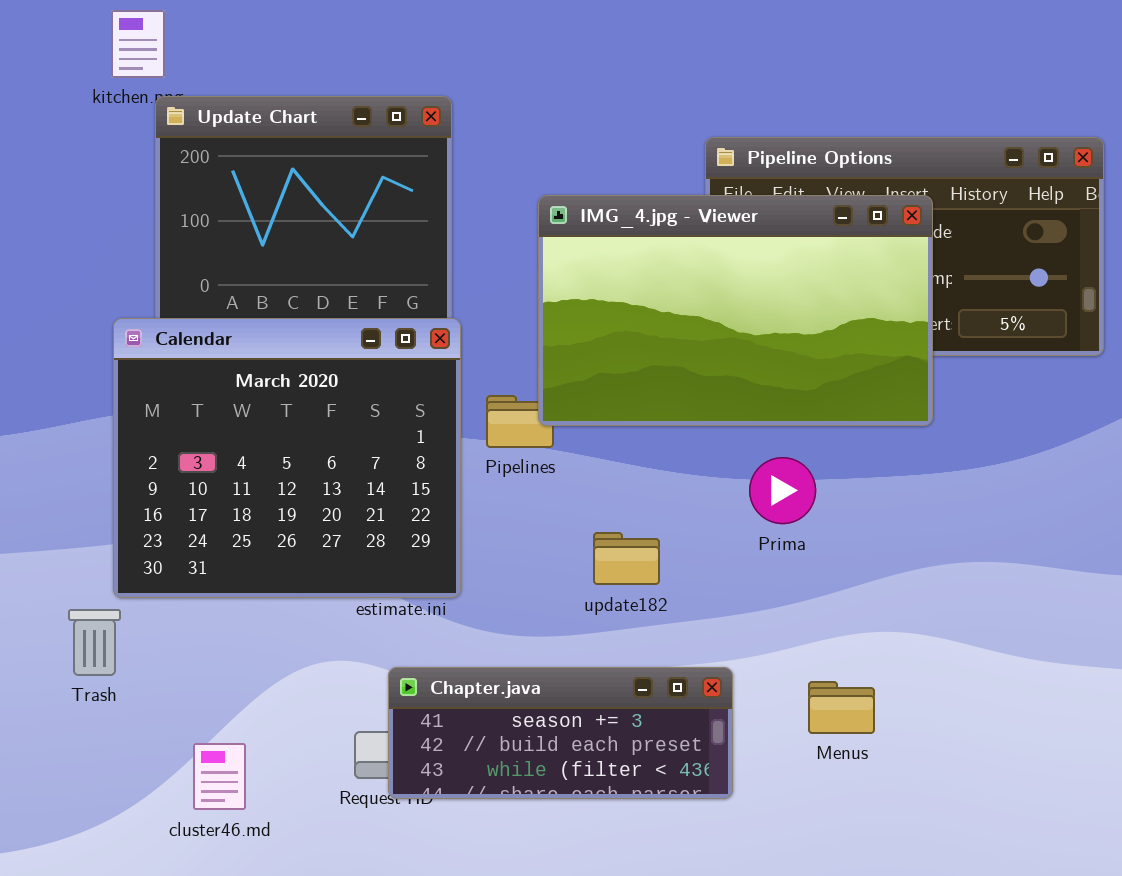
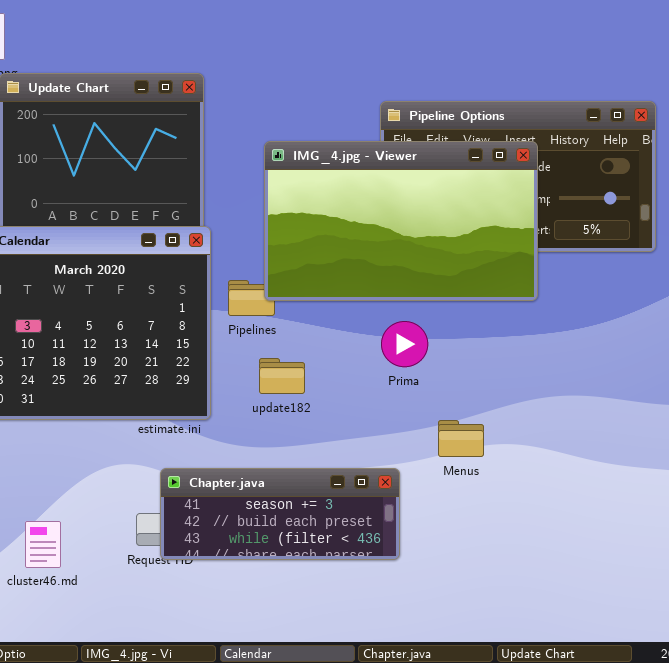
Prima: [749,457,816,524] -> [381,321,428,367], moved
update182: [593,532,660,585] -> [259,358,305,394], moved
Menus: [808,681,875,734] -> [438,420,484,457], moved

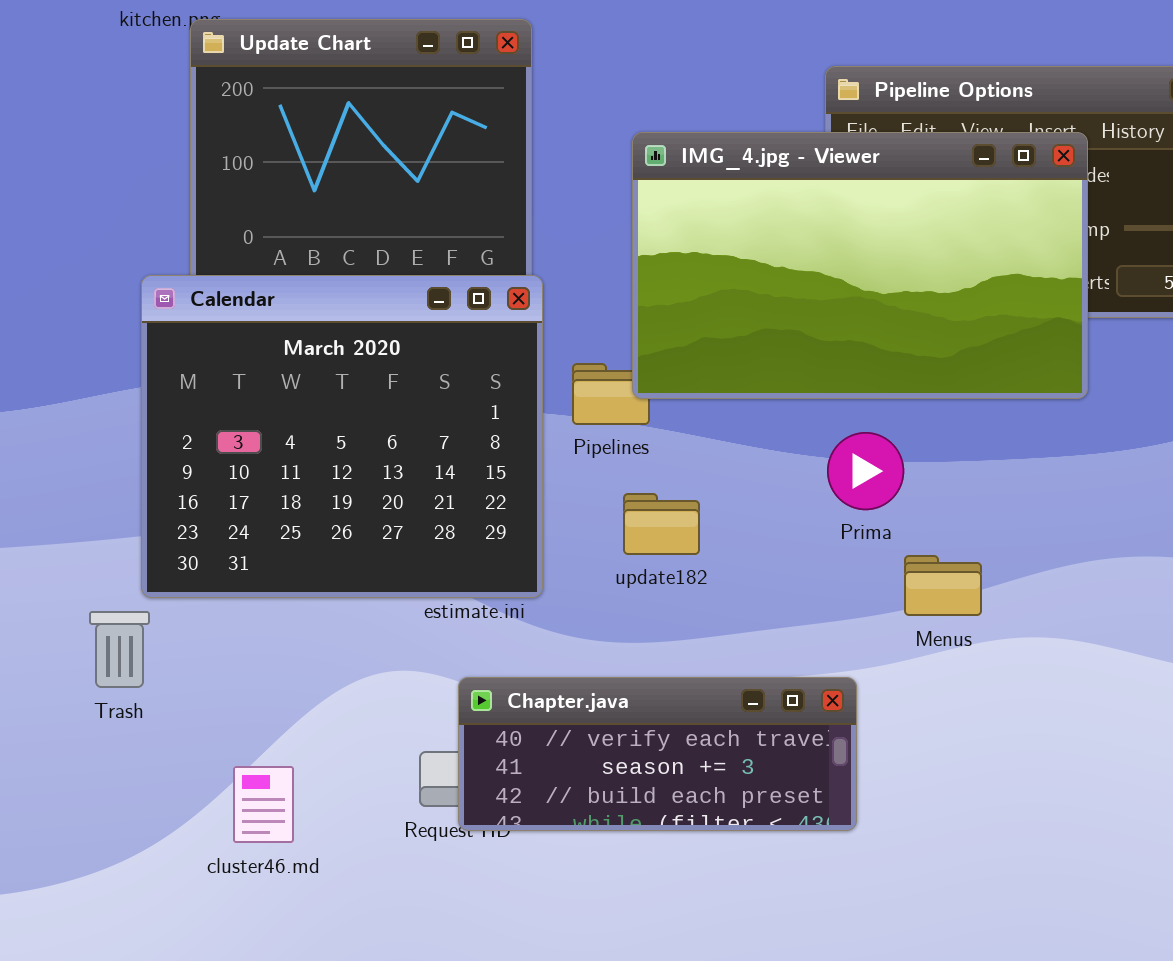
Menus: [438,420,484,457] -> [904,555,982,616], moved
Chapter.java: [160,468,400,560] -> [458,677,857,831], scrolled up 1 row

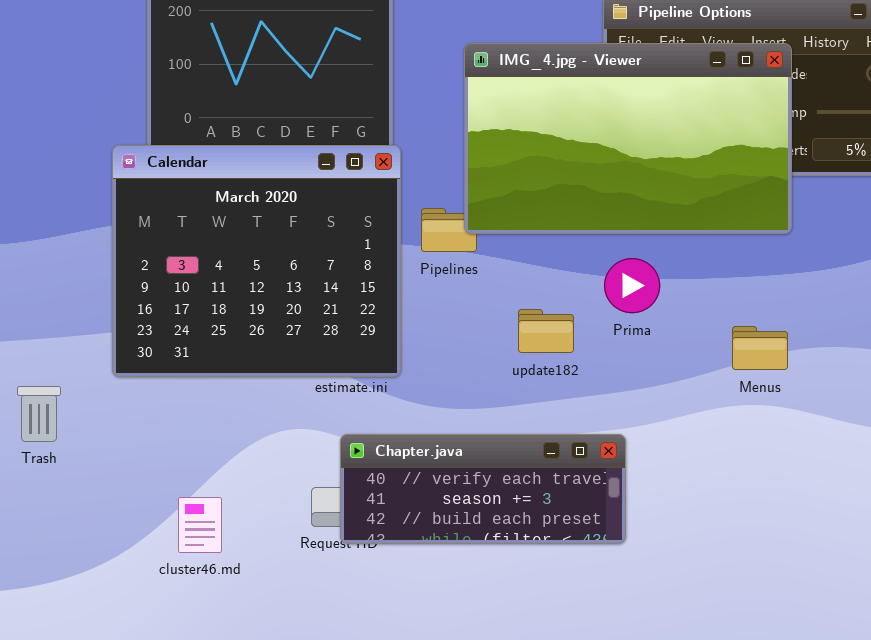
update182: [623,493,700,555] -> [518,309,574,353], moved
Menus: [904,555,982,616] -> [732,326,788,370], moved
Trash: [89,611,150,688] -> [17,386,61,442], moved

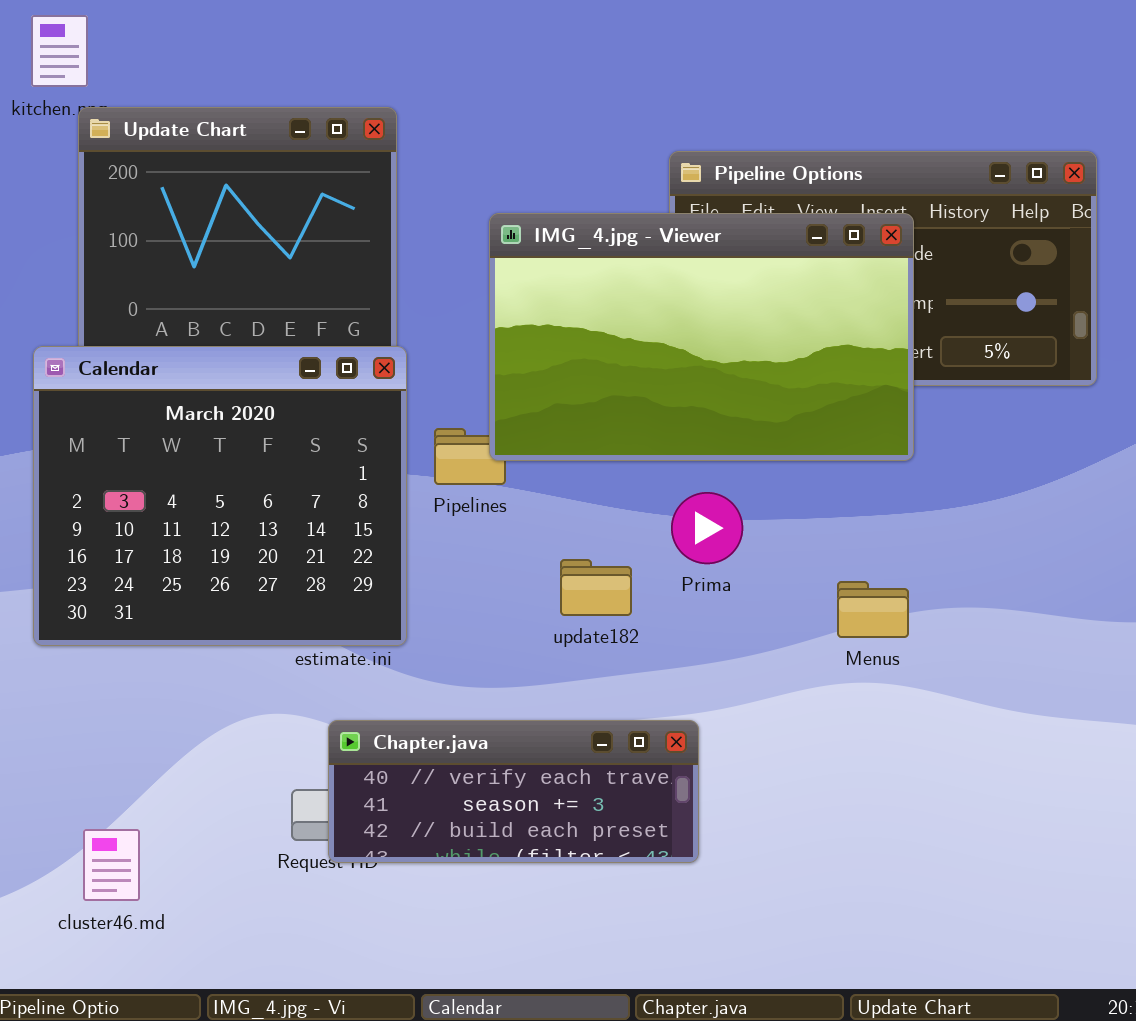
cluster46.md: [178,497,222,553] -> [83,829,140,901], moved

